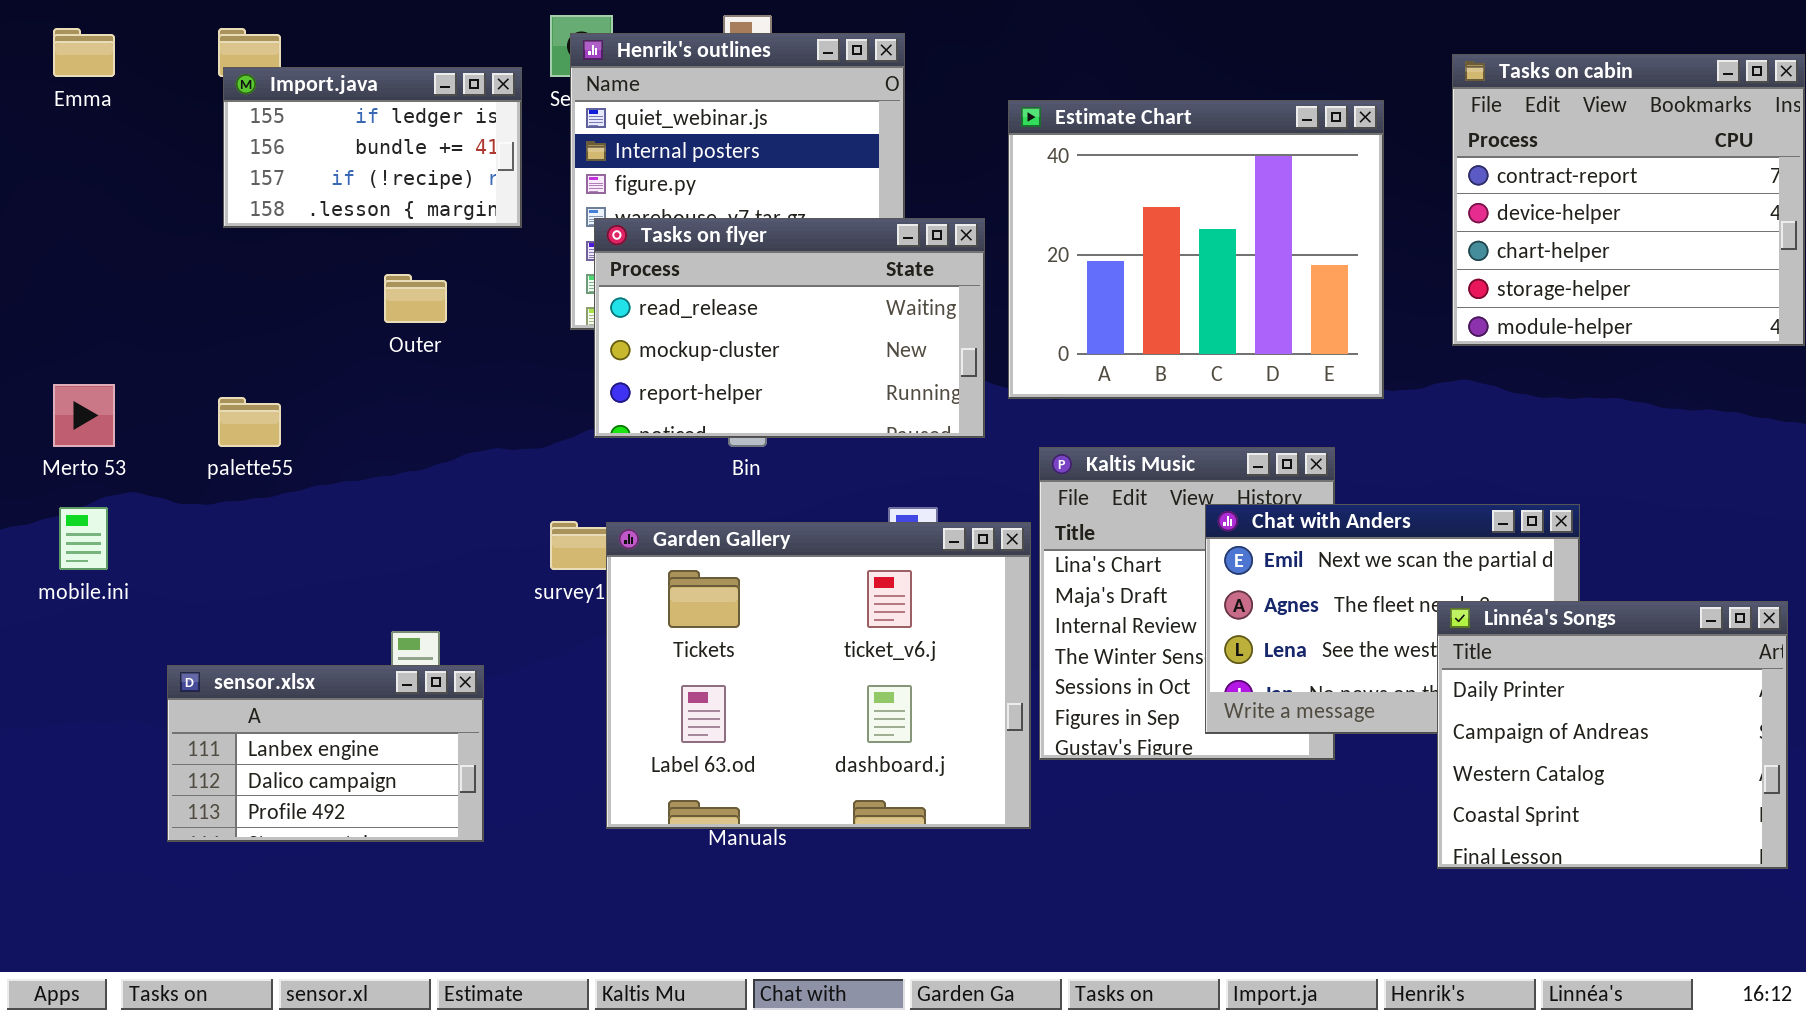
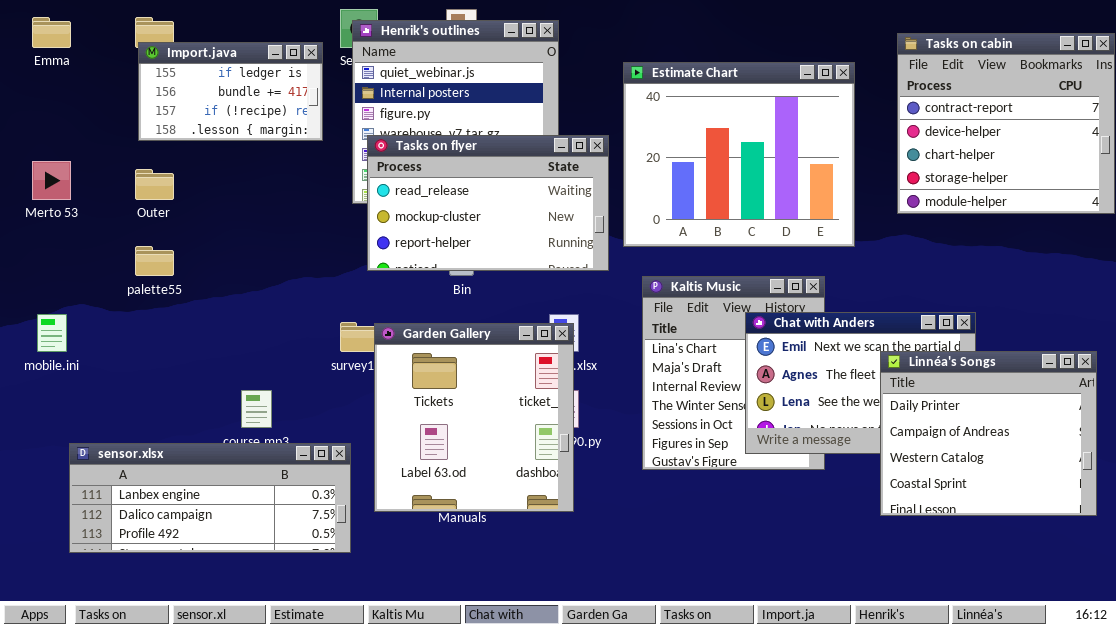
Outer: [384,274,447,323] -> [135,169,174,200], moved
Merto 53: [53,384,115,447] -> [32,161,71,200], moved
Garden Gallery: [606,522,1031,829] -> [374,323,574,512], resized
Linnéa's Songs: [1437,601,1788,869] -> [880,351,1097,516], moved
sensor.xlsx: [167,665,484,842] -> [69,443,351,553], moved, resized

